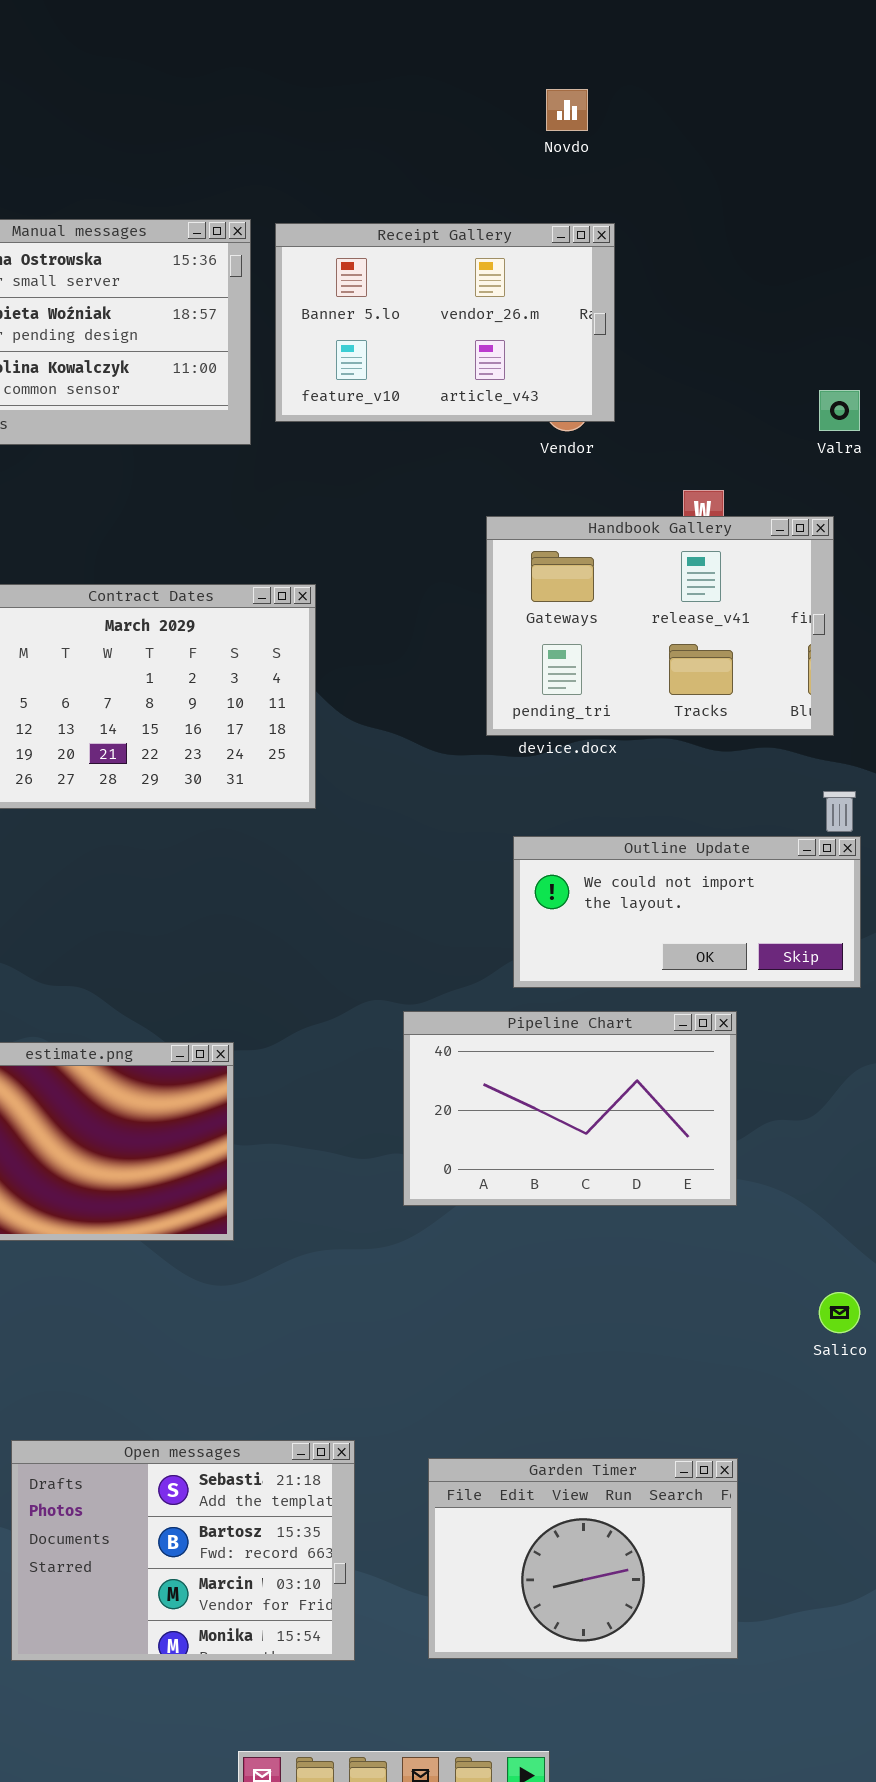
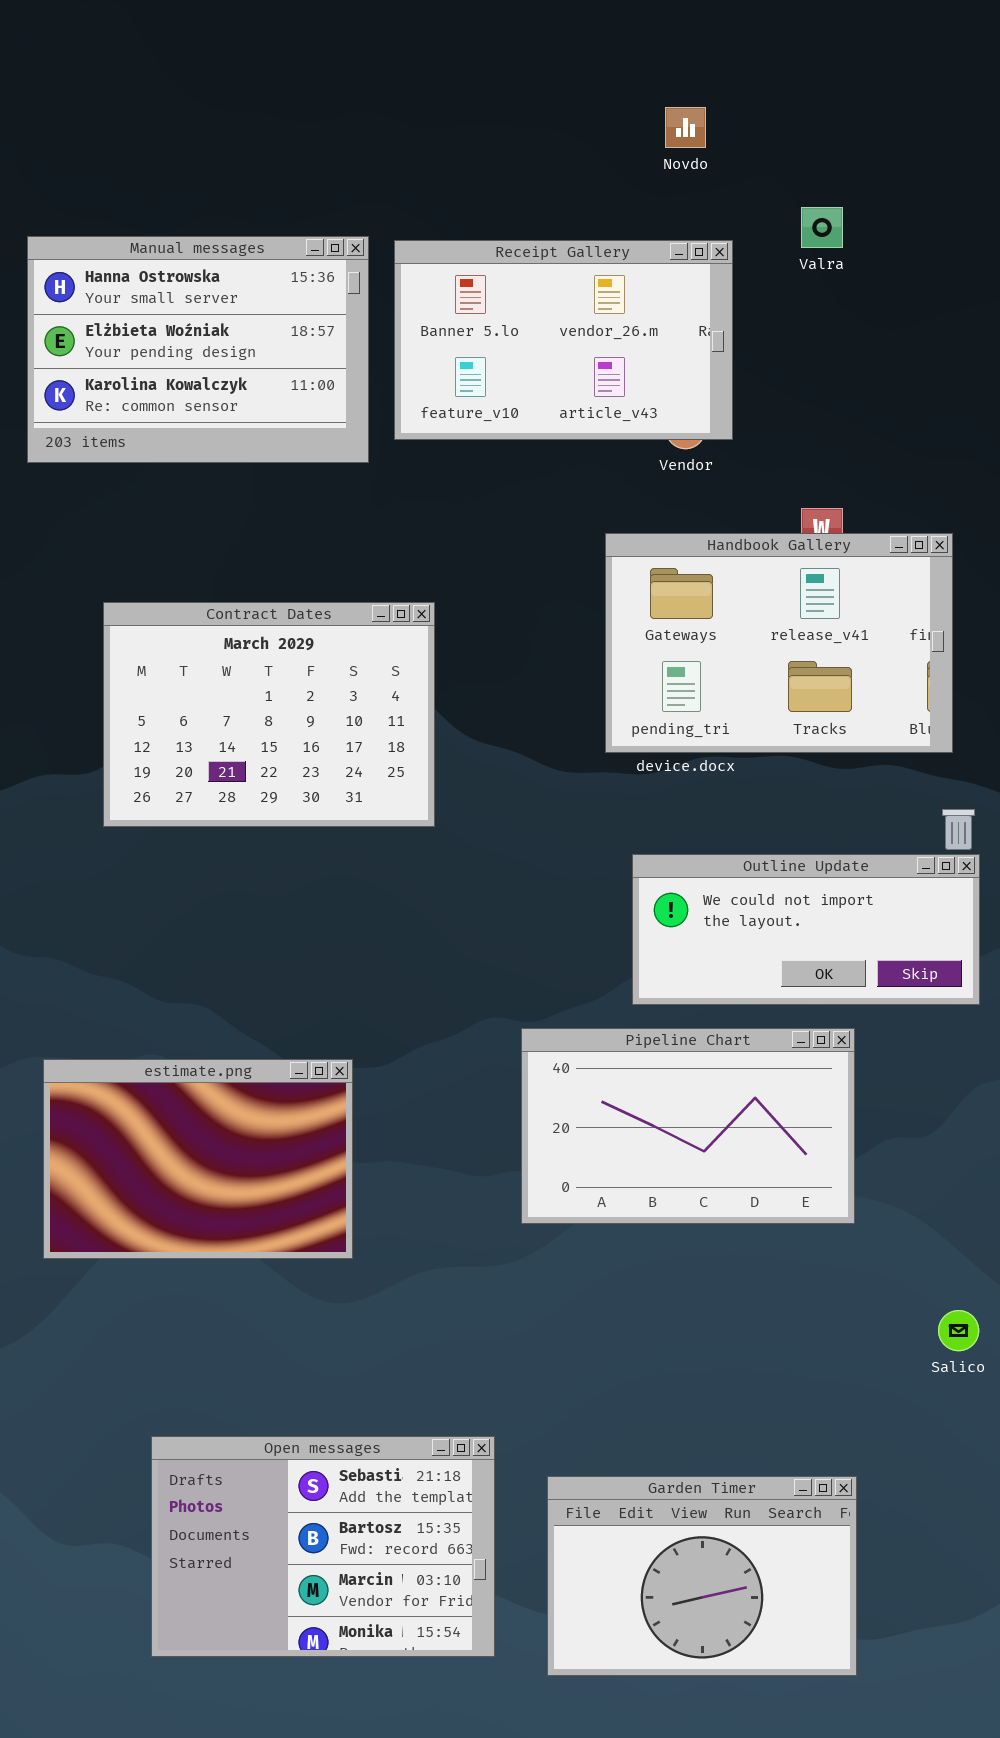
Valra: [819,390,860,431] -> [801,207,843,248], moved
Open messages: [11,1440,355,1661] -> [151,1436,495,1657], moved

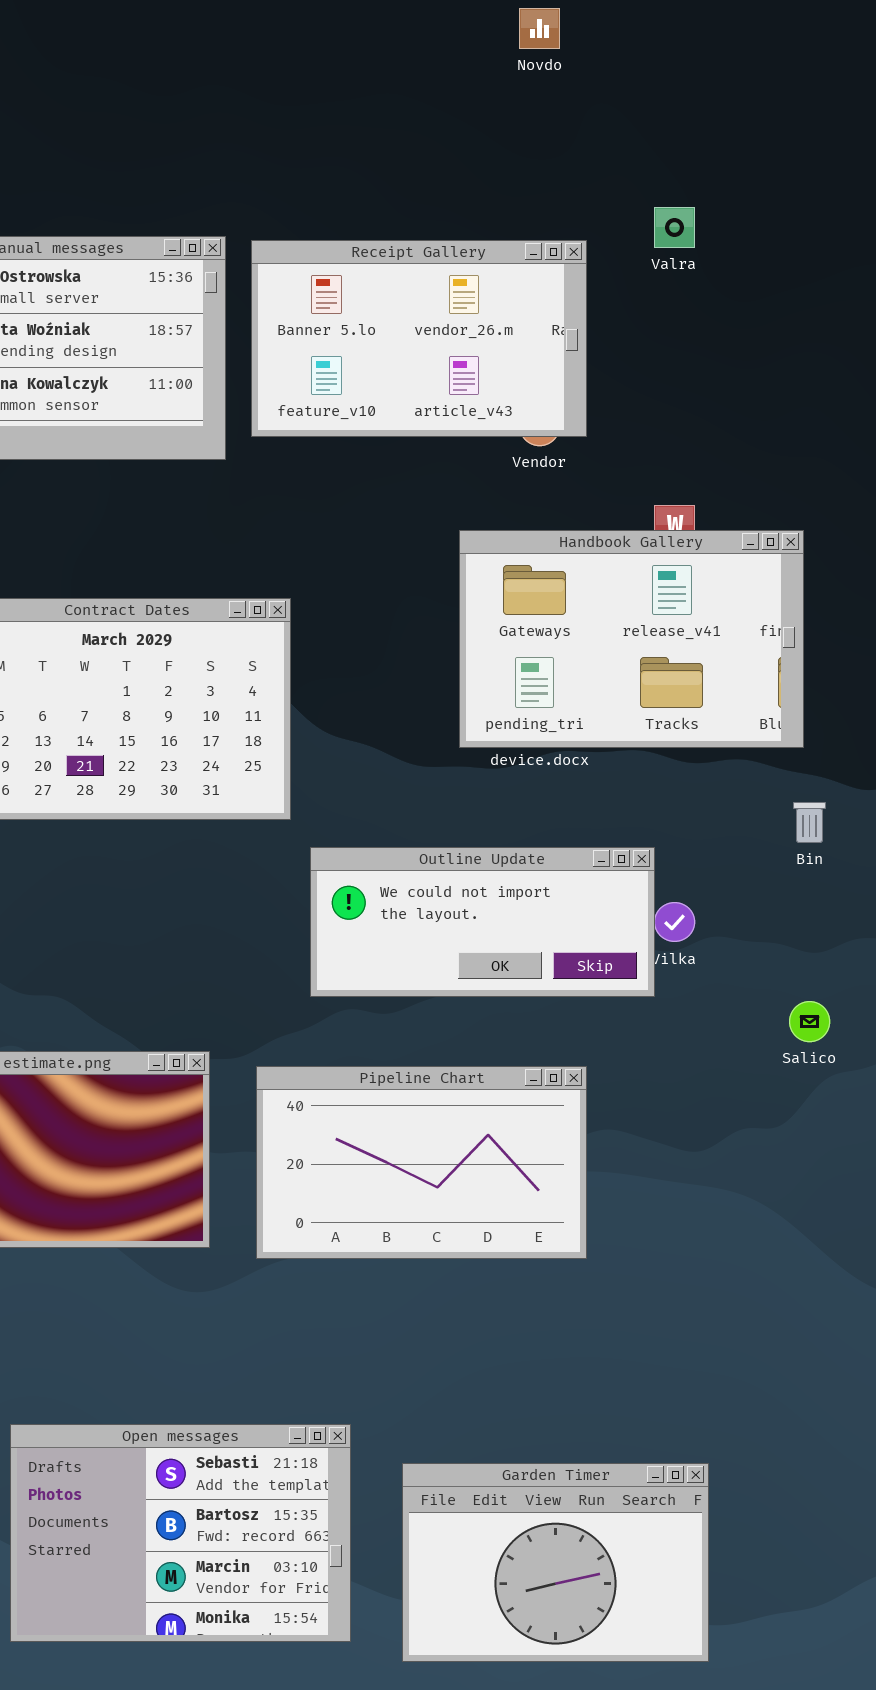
Novdo: [665,107,706,148] -> [519,8,560,49], moved
Outline Update: [632,854,980,1005] -> [310,847,655,997], moved
Pipeline Chart: [521,1028,855,1224] -> [256,1066,587,1259], moved
Salico: [938,1310,979,1351] -> [789,1001,830,1042], moved

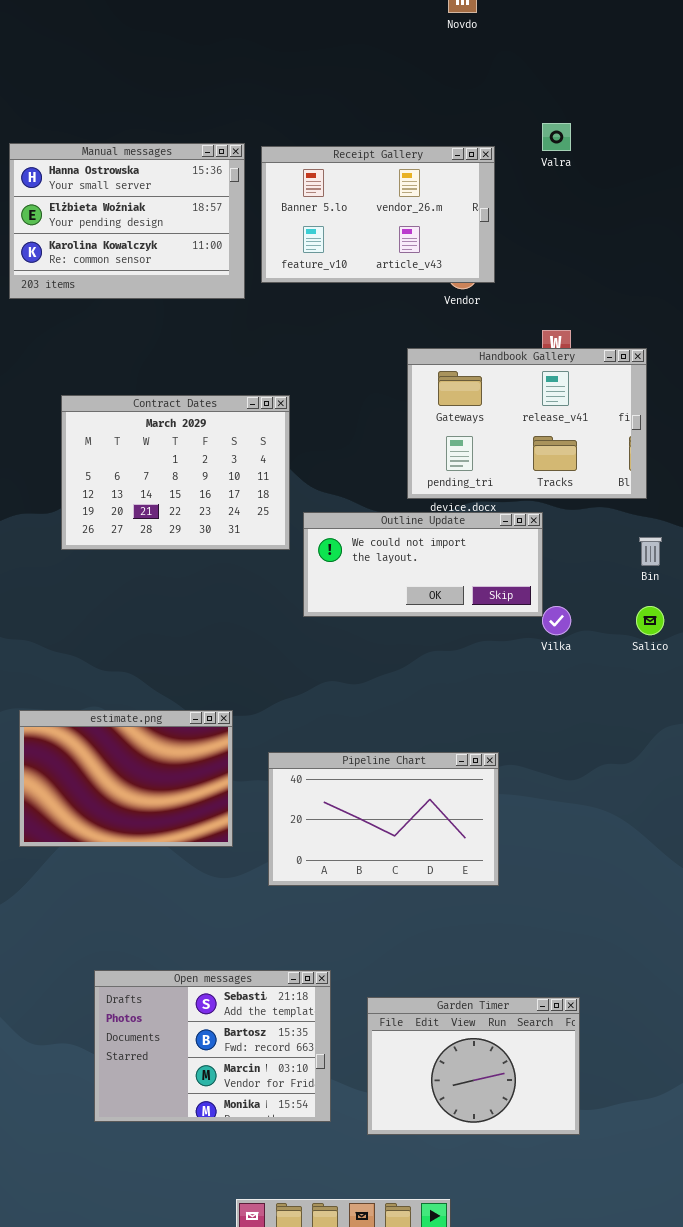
Outline Update: [310,847,655,997] -> [303,512,543,617], moved
Salico: [789,1001,830,1042] -> [636,606,664,635], moved
Pipeline Chart: [256,1066,587,1259] -> [268,752,499,886], moved

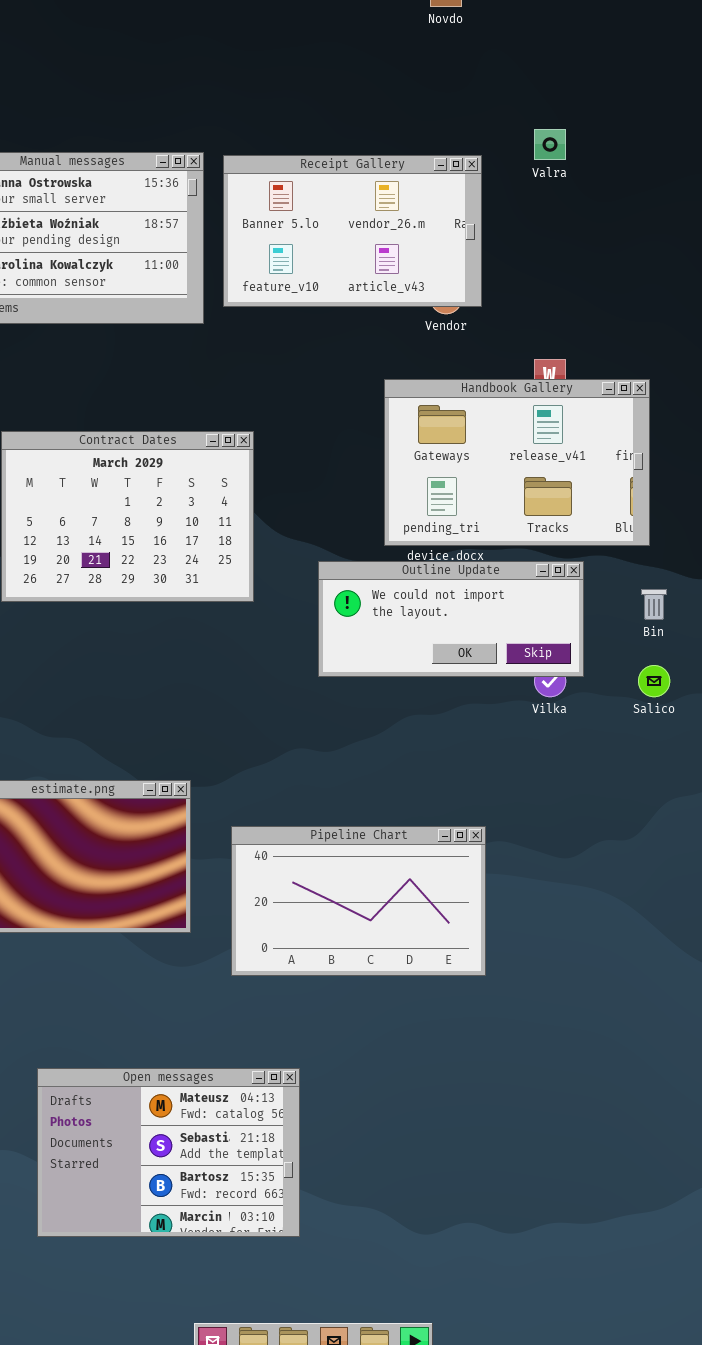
Outline Update: [303,512,543,617] -> [318,561,584,677], moved
Open messages: [94,970,331,1122] -> [37,1068,300,1237], scrolled up 1 row
Garden Timer: [367,997,580,1135] -> none, closed

